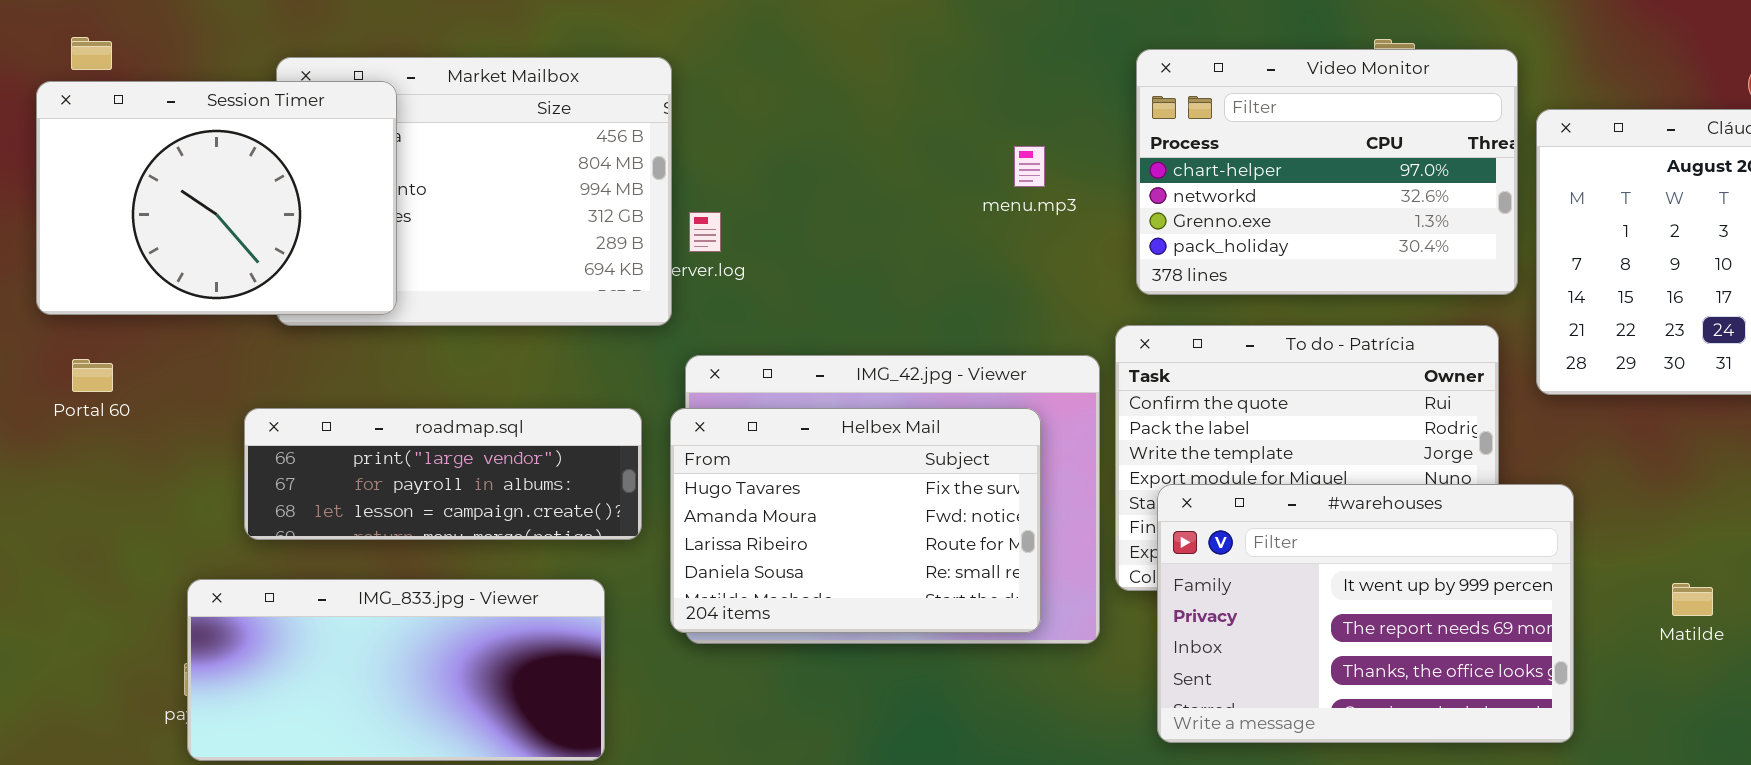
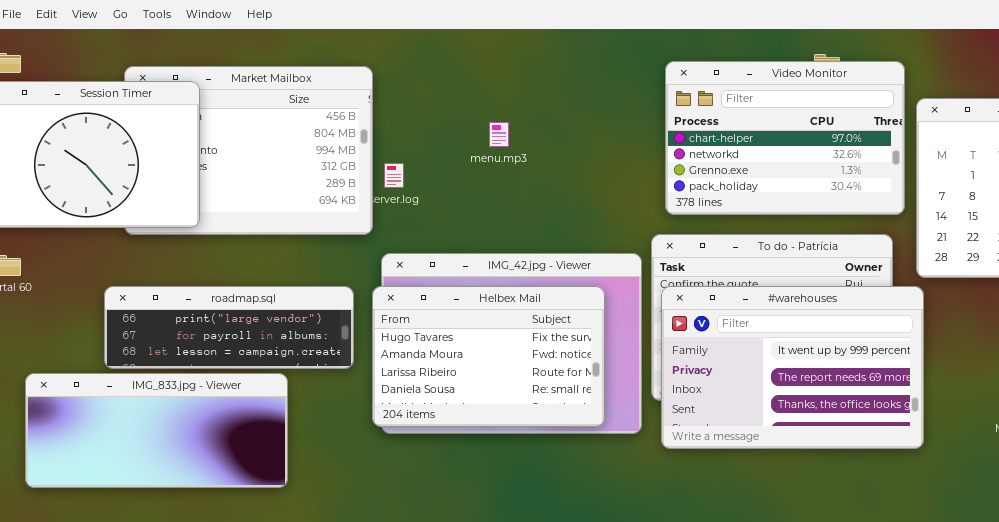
menu.mp3: [1014,146,1045,187] -> [489,122,509,147], moved
#warehouses: [1157,484,1574,743] -> [661,286,924,449], moved
IMG_833.jpg - Viewer: [187,579,605,761] -> [25,373,288,488], moved

